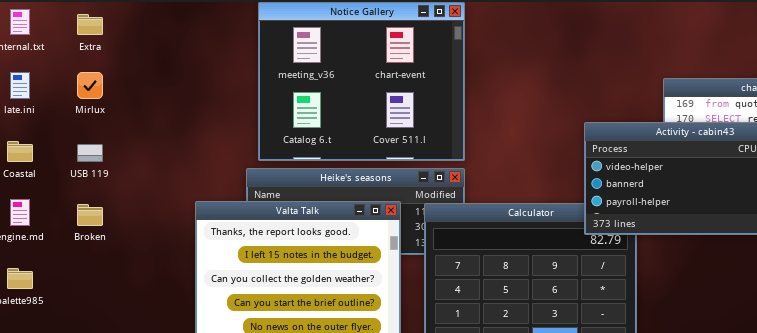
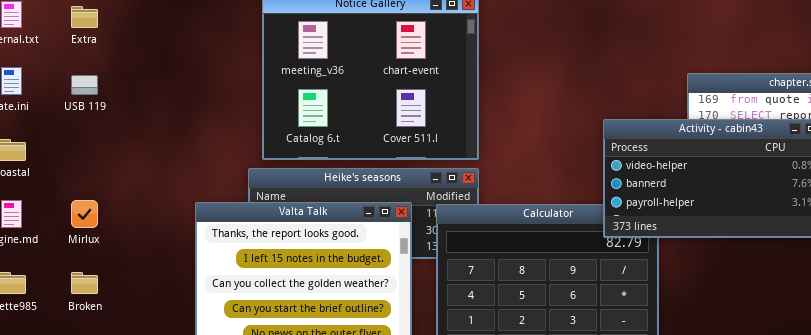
Mirlux: [77,72,103,99] -> [71,200,98,228], moved
USB 119: [77,144,103,162] -> [71,75,98,95], moved
Broken: [77,204,103,226] -> [71,272,98,294], moved

